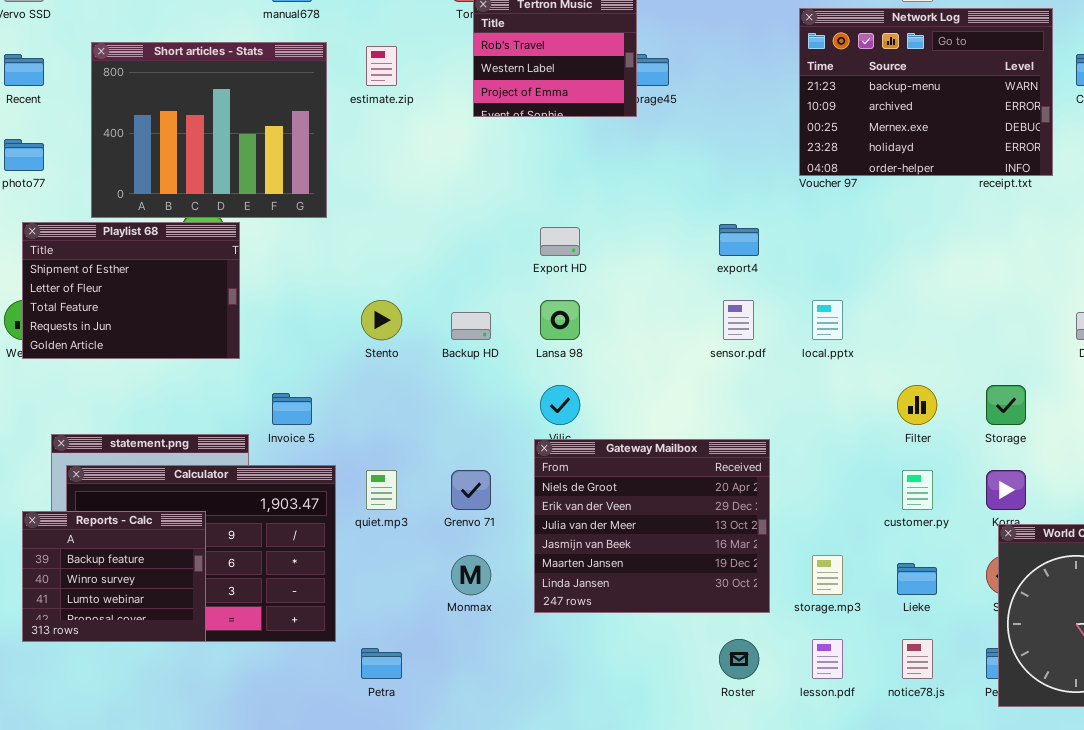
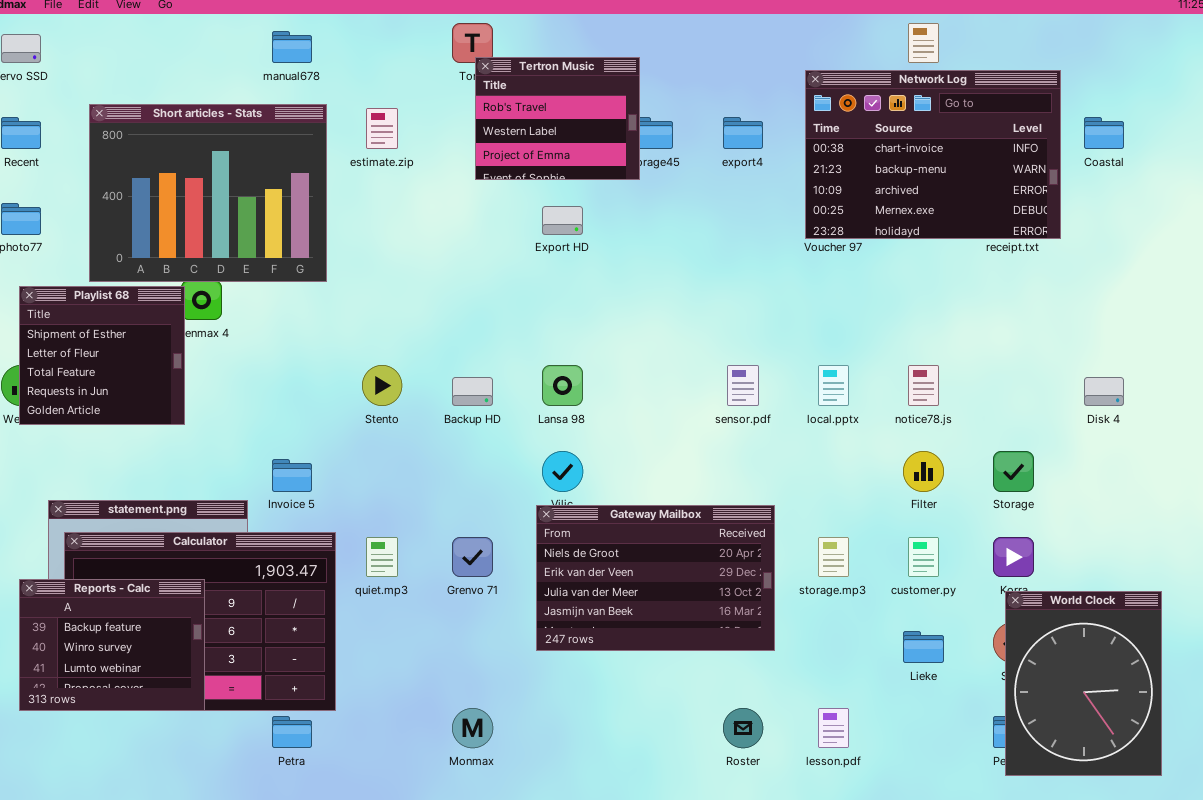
Network Log: [799,8,1053,176] -> [805,70,1061,239], scrolled up 1 row
Playlist 68: [22,222,240,359] -> [19,286,185,425], resized
export4: [719,224,759,256] -> [723,117,763,149], moved
Export HD: [540,227,580,256] -> [542,206,583,235], moved
Gateway Mailbox: [534,439,770,613] -> [536,505,775,651], resized
Monmax: [451,555,491,595] -> [452,708,493,748], moved
storage.mp3: [812,555,843,595] -> [818,537,849,577], moved
notice78.js: [902,639,933,679] -> [908,365,939,406], moved
Petra: [361,648,402,679] -> [272,716,312,748], moved

